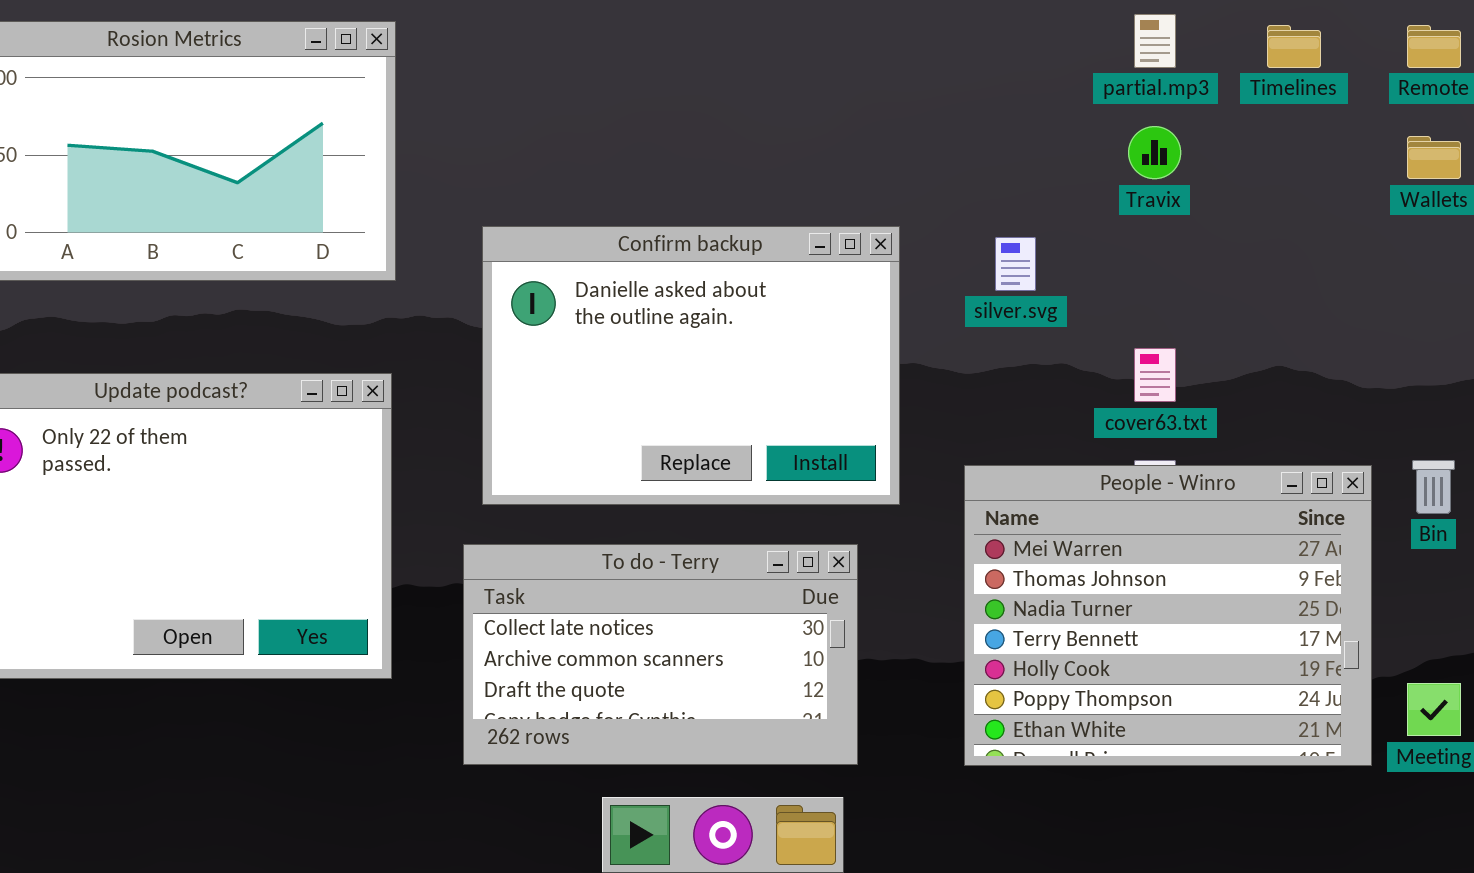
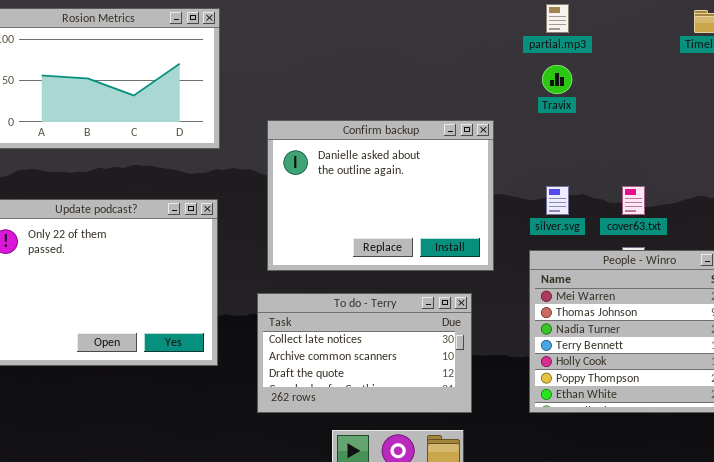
partial.mp3: [1134,14,1176,68] -> [546,4,569,33], moved
Travix: [1128,126,1181,179] -> [542,65,572,94], moved
silver.svg: [995,237,1036,291] -> [546,186,569,215], moved

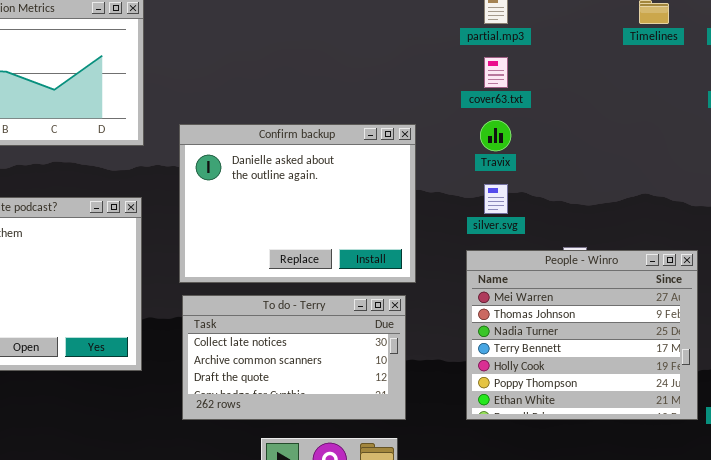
Travix: [542,65,572,94] -> [480,120,511,151], moved
Confirm backup: [267,120,494,271] -> [179,124,416,283], moved
cover63.txt: [622,186,645,215] -> [484,57,508,88], moved

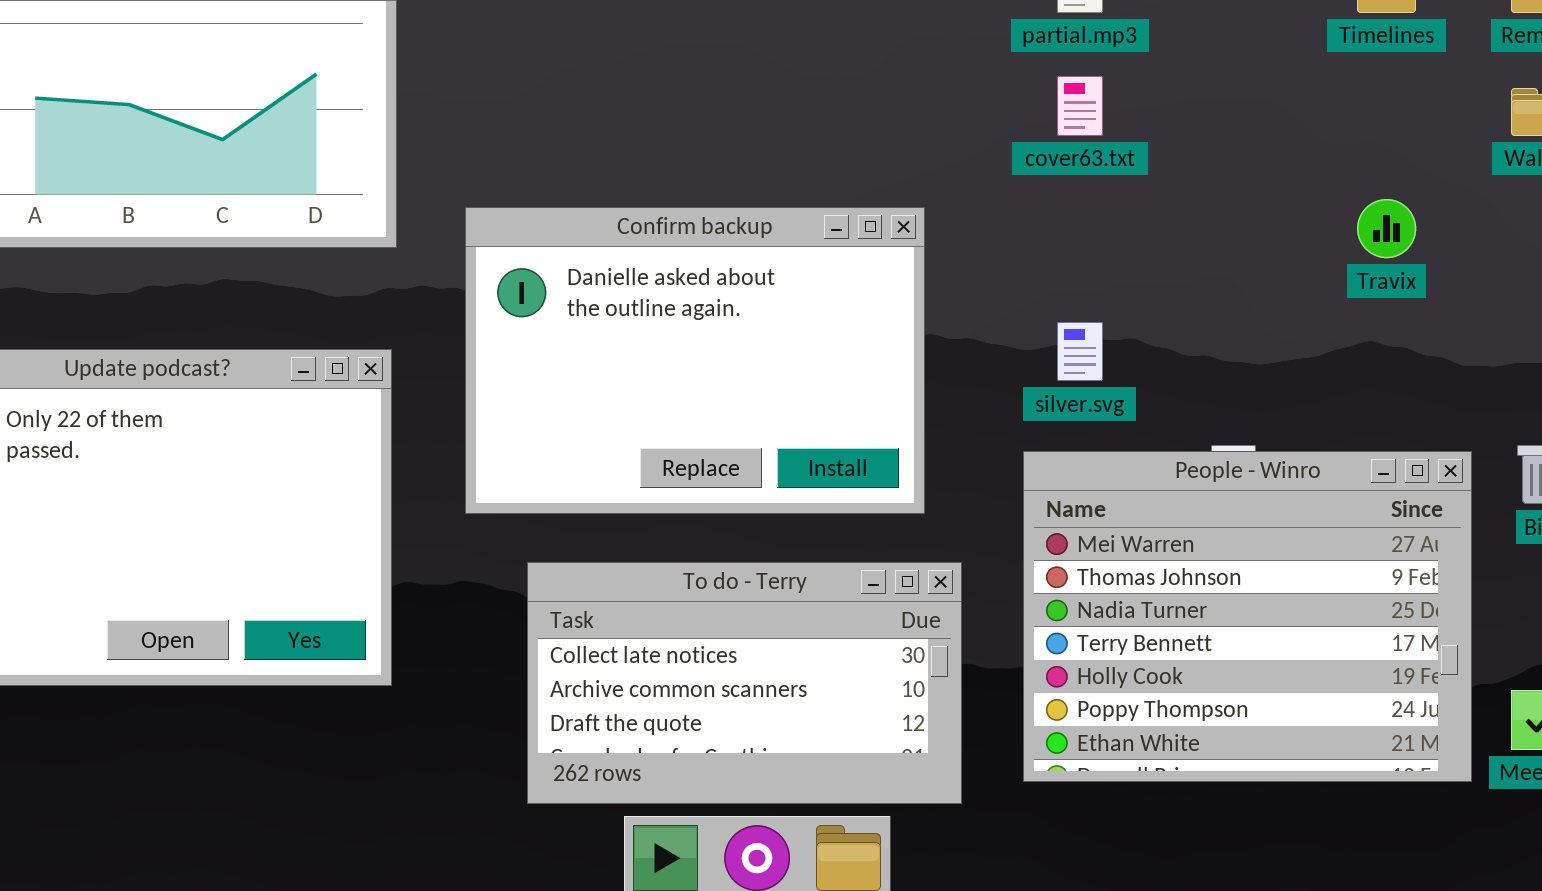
Travix: [480,120,511,151] -> [1357,199,1416,258], moved
To do - Terry: [182,295,406,420] -> [527,562,962,804], moved

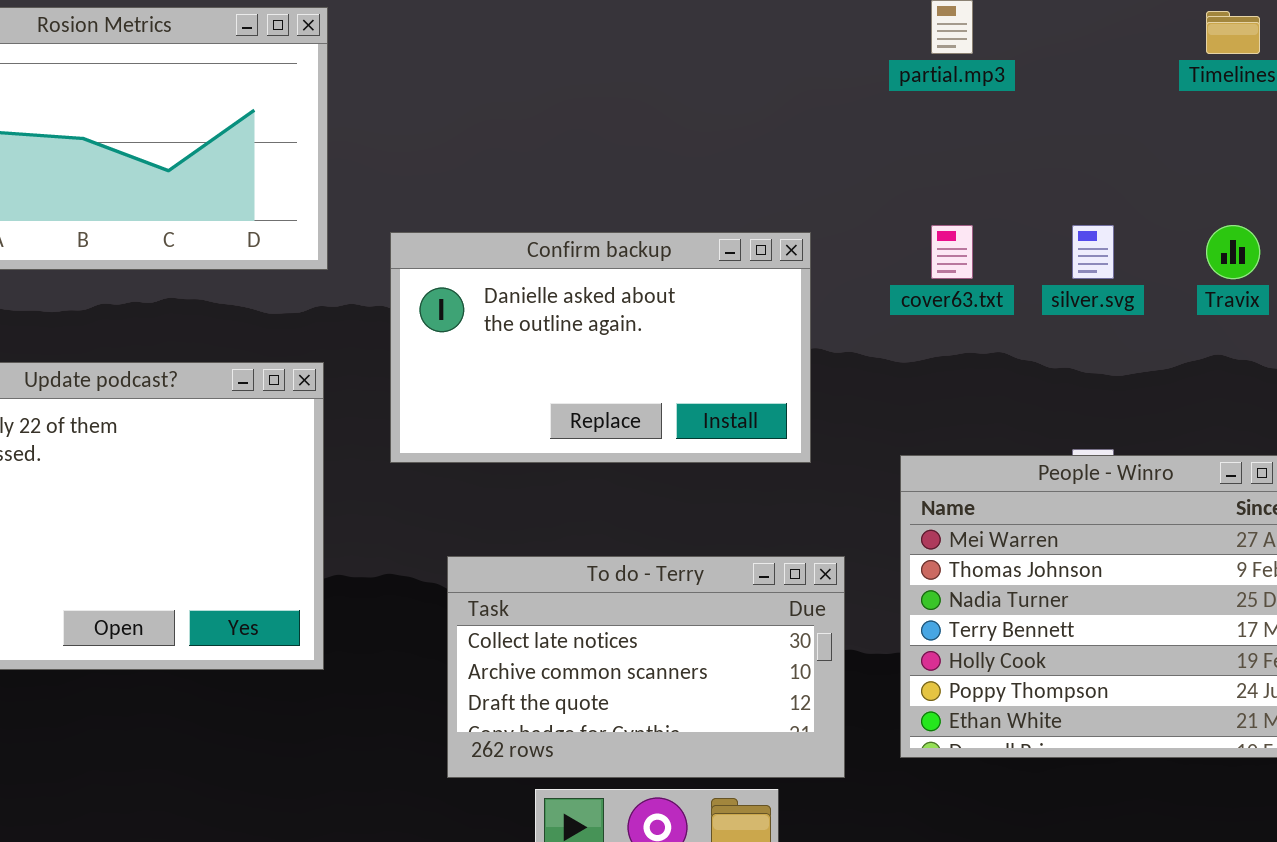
cover63.txt: [1057,76,1103,136] -> [931,225,973,279], moved
Confirm backup: [465,207,925,514] -> [390,232,811,463], resized
silver.svg: [1057,322,1103,381] -> [1072,225,1114,279], moved

